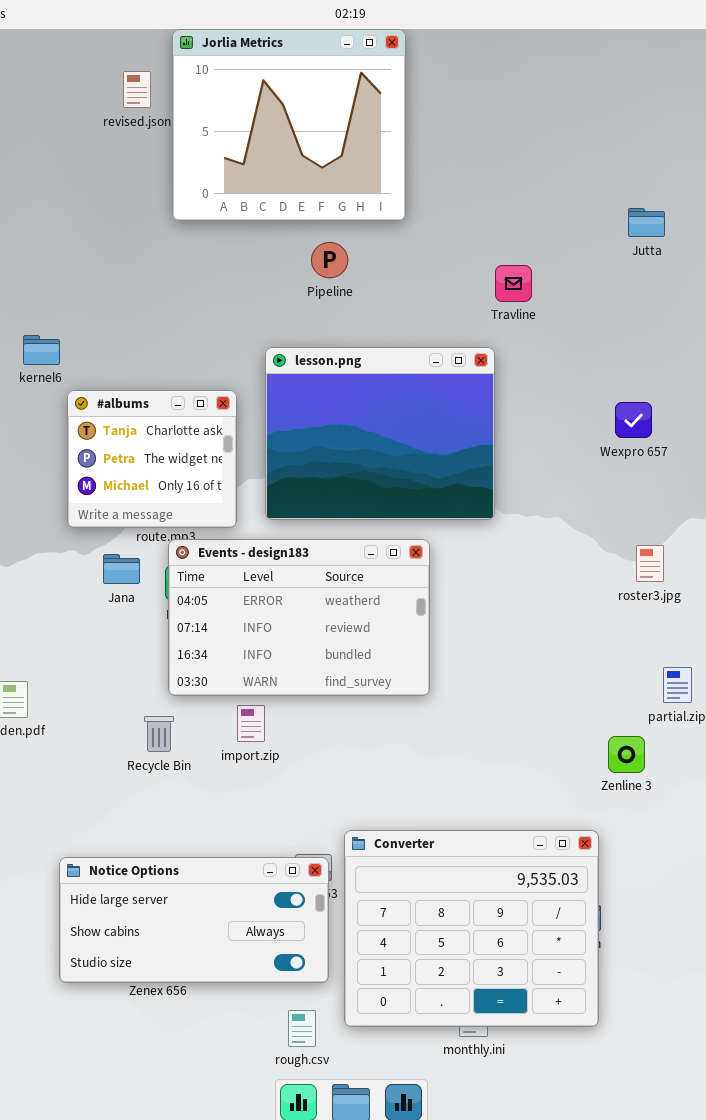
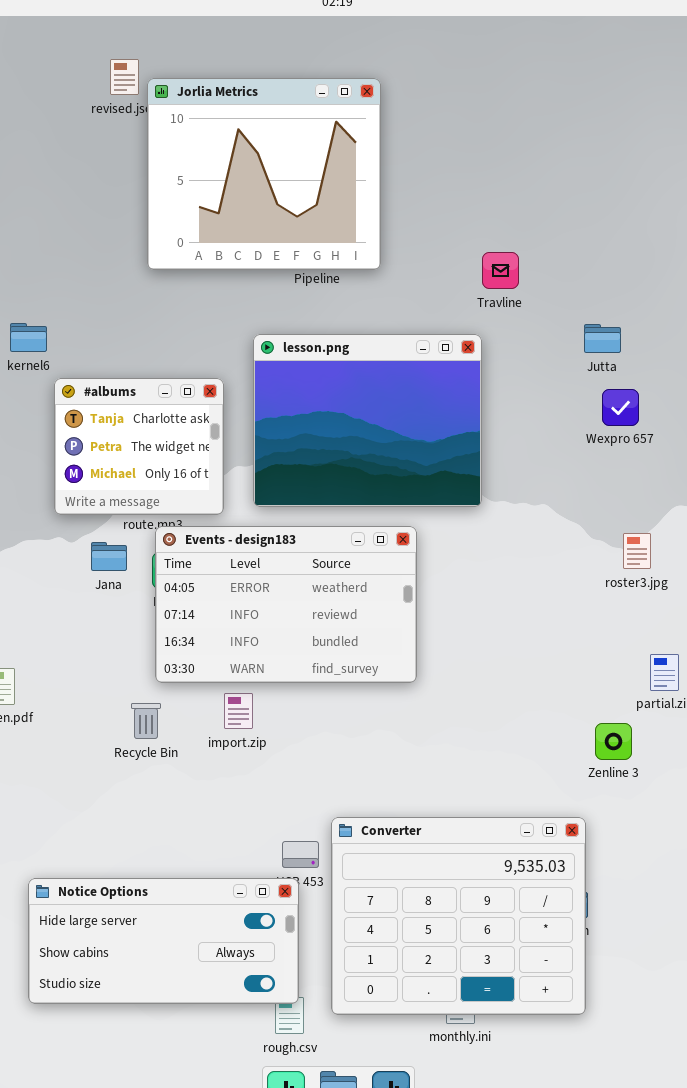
Jorlia Metrics: [172,29,406,221] -> [147,78,381,270], moved
Jutta: [628,208,665,237] -> [584,324,621,353], moved
Notice Options: [59,857,329,983] -> [28,878,299,1004], moved

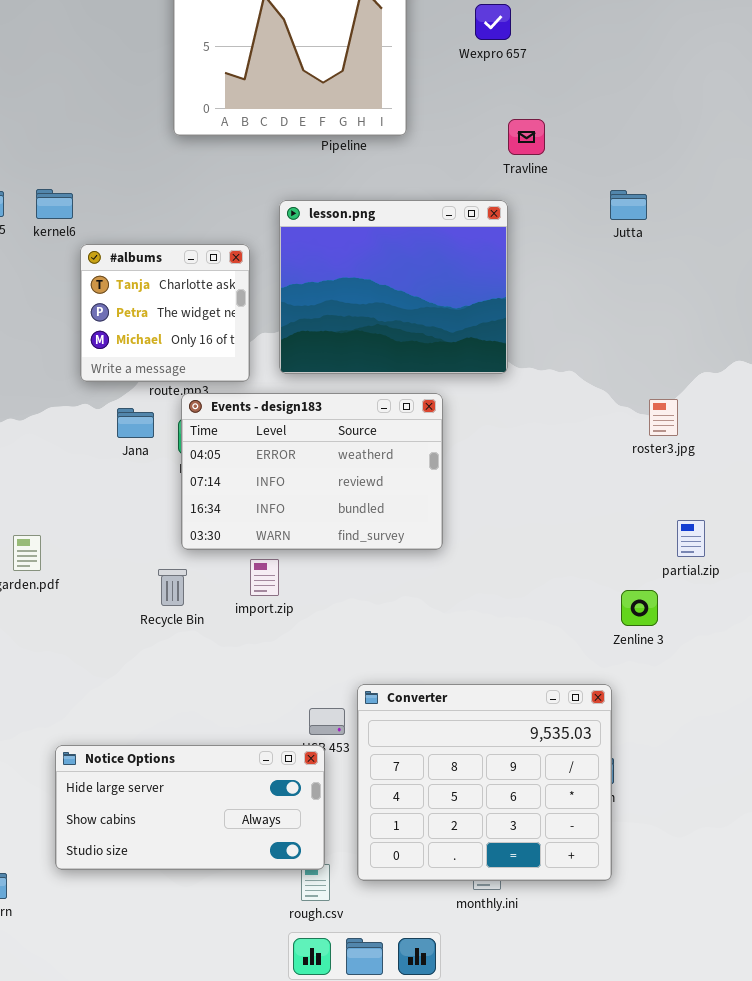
Wexpro 657: [602,389,639,426] -> [475,4,511,40], moved

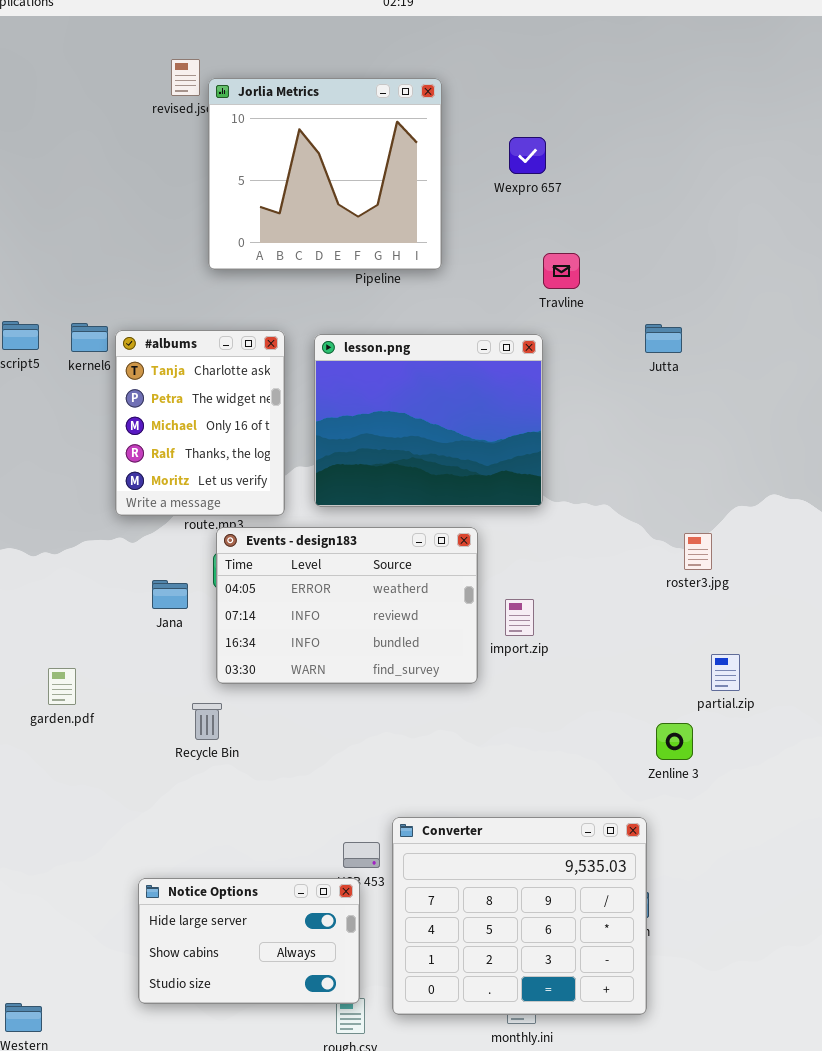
#albums: [80,244,250,382] -> [115,330,285,516], resized
Jana: [117,408,154,438] -> [152,580,188,609], moved
import.zip: [250,559,279,596] -> [505,599,534,636], moved
Notice Options: [55,745,325,870] -> [138,878,360,1004], resized

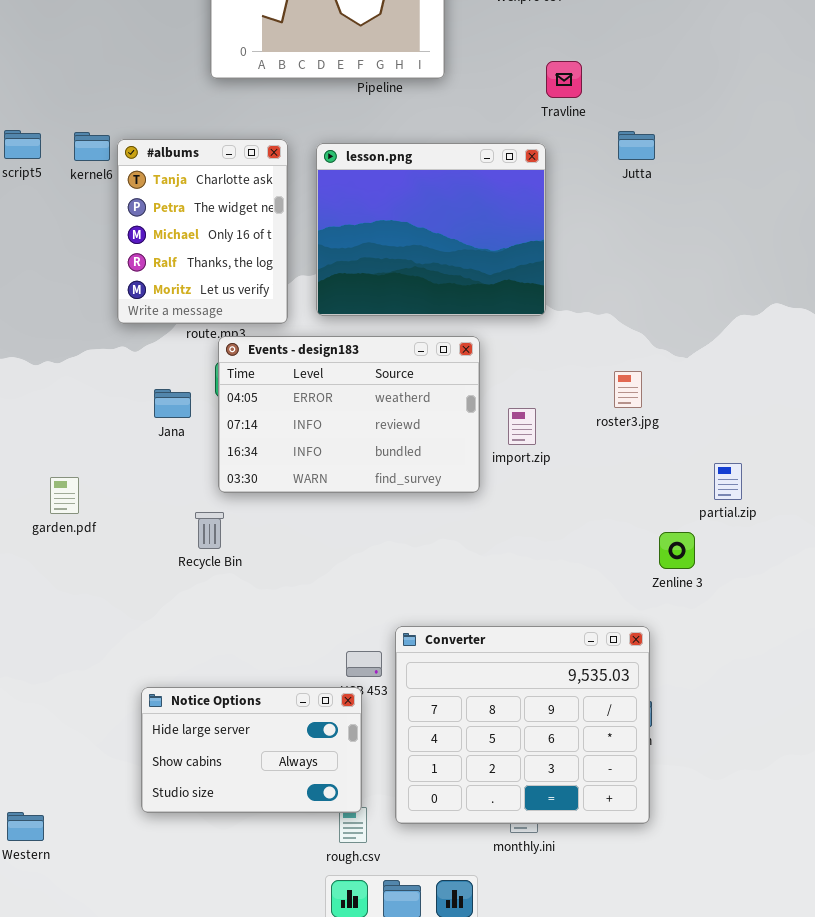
Jutta: [645,324,682,353] -> [618,131,655,160], moved
roster3.jpg: [684,533,712,570] -> [614,371,642,408], moved

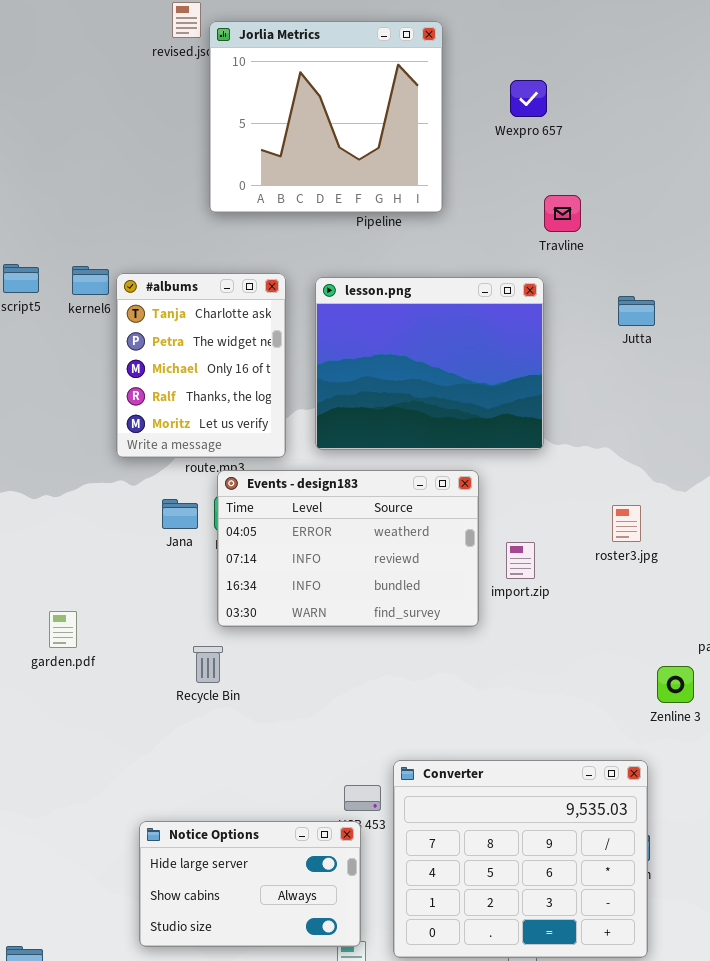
Jutta: [618,131,655,160] -> [618,296,655,326], moved
Jana: [154,389,191,418] -> [162,499,198,529], moved

